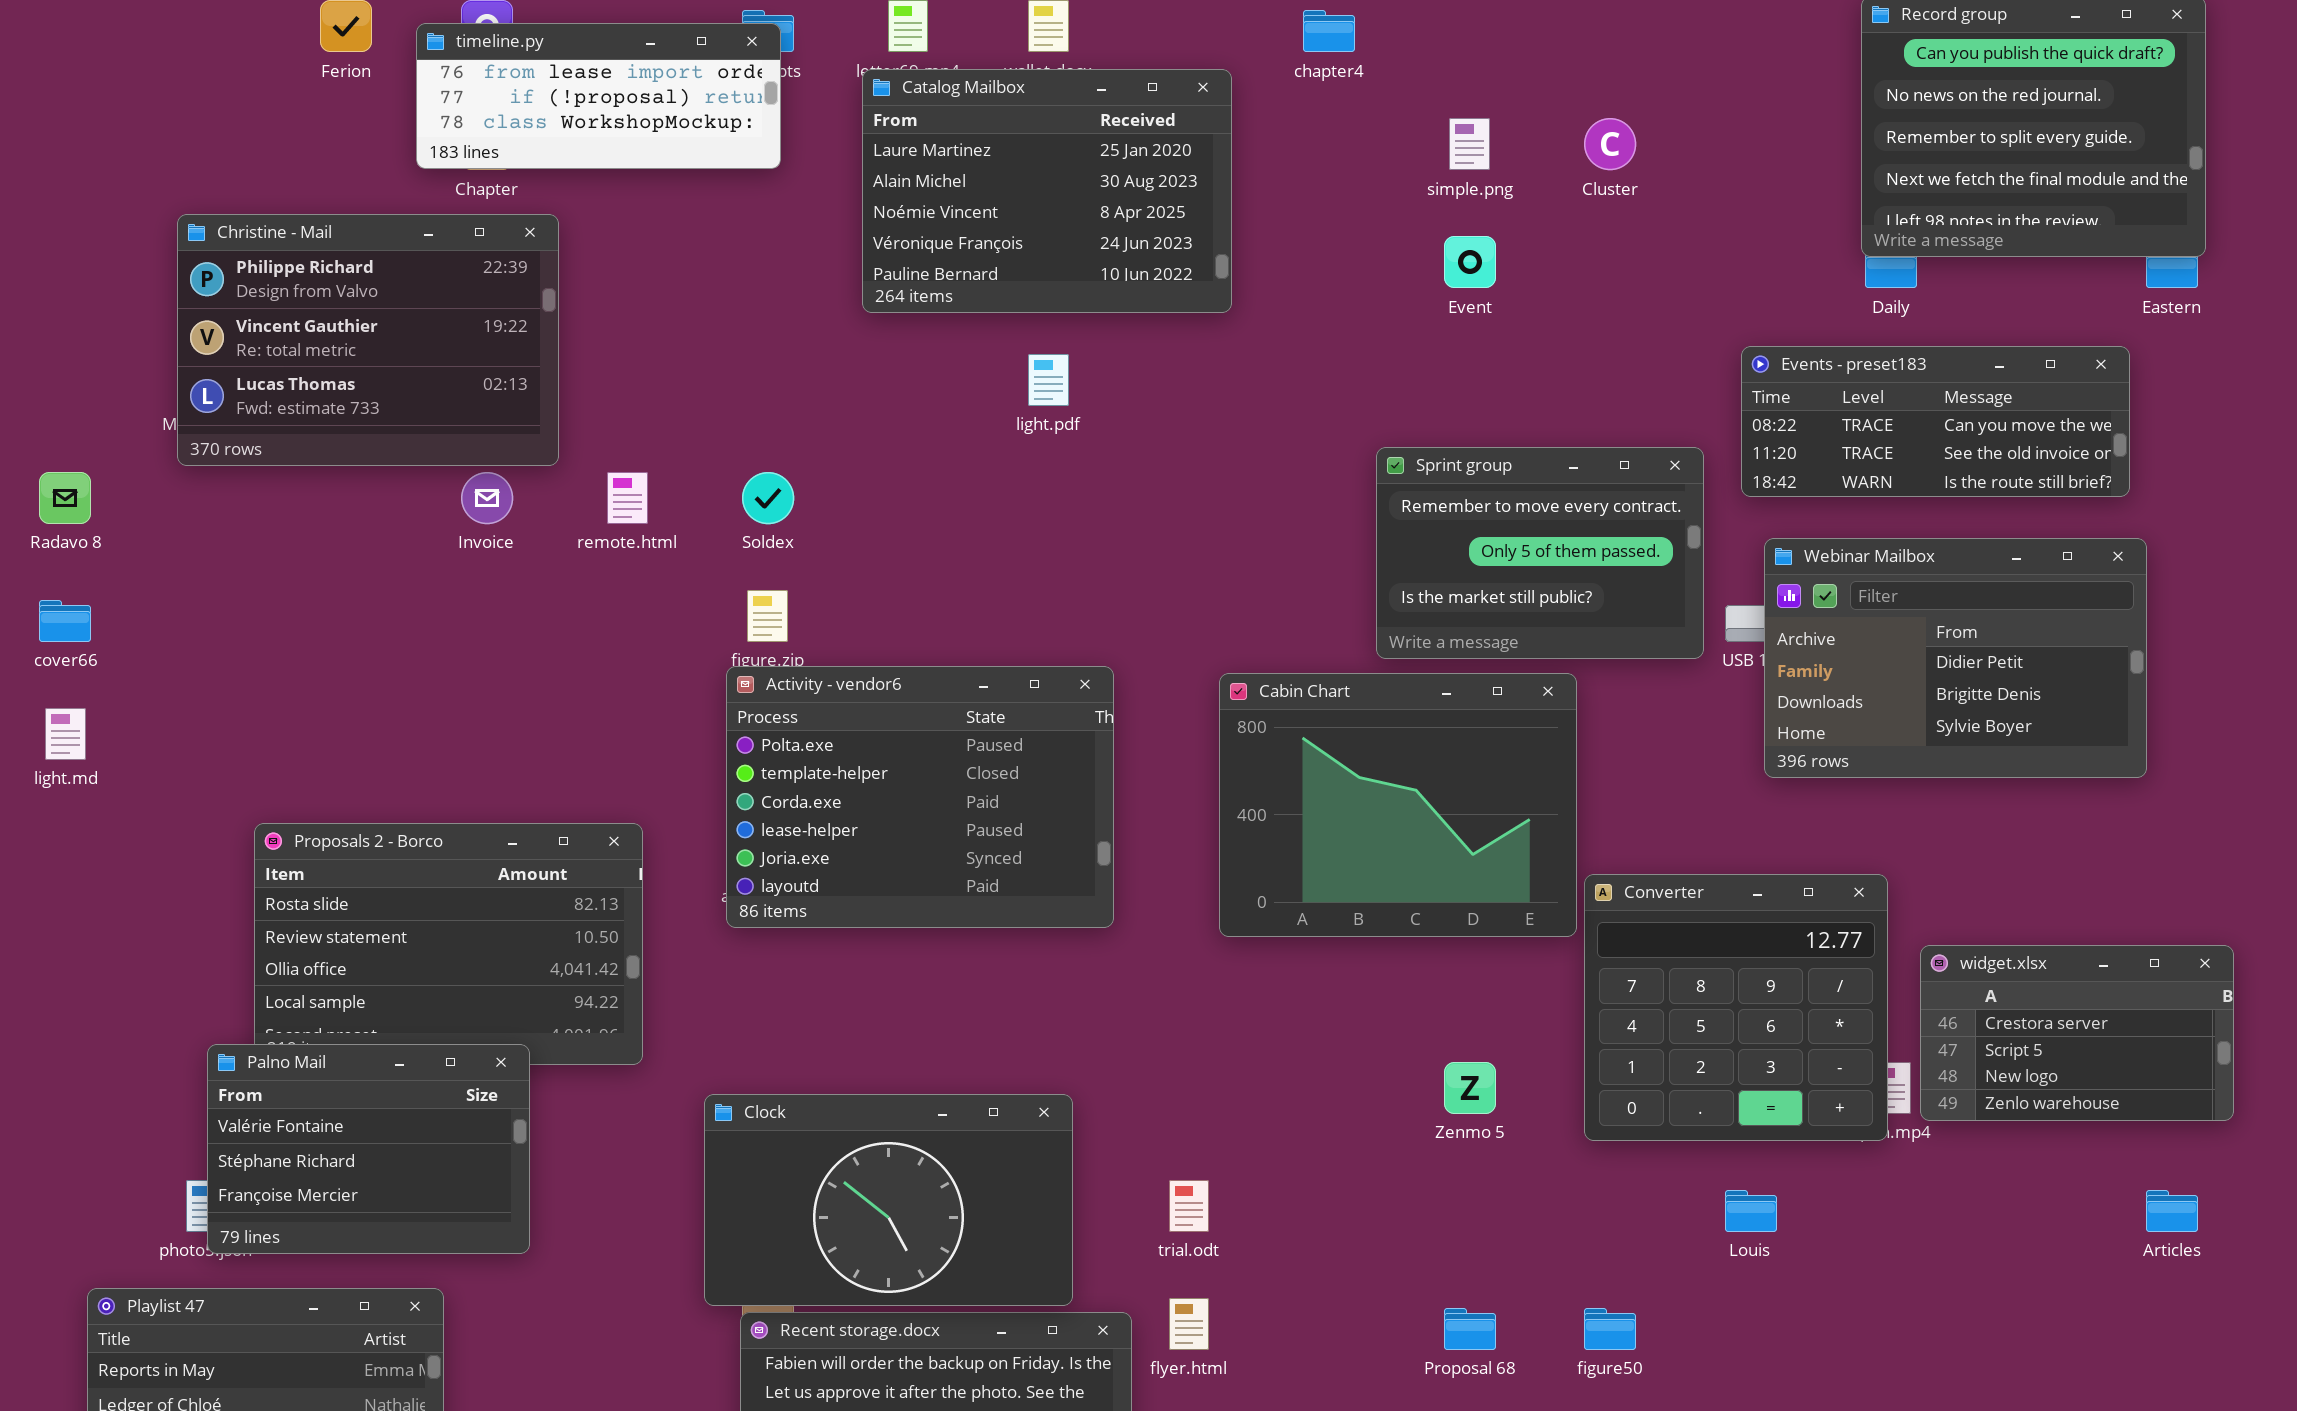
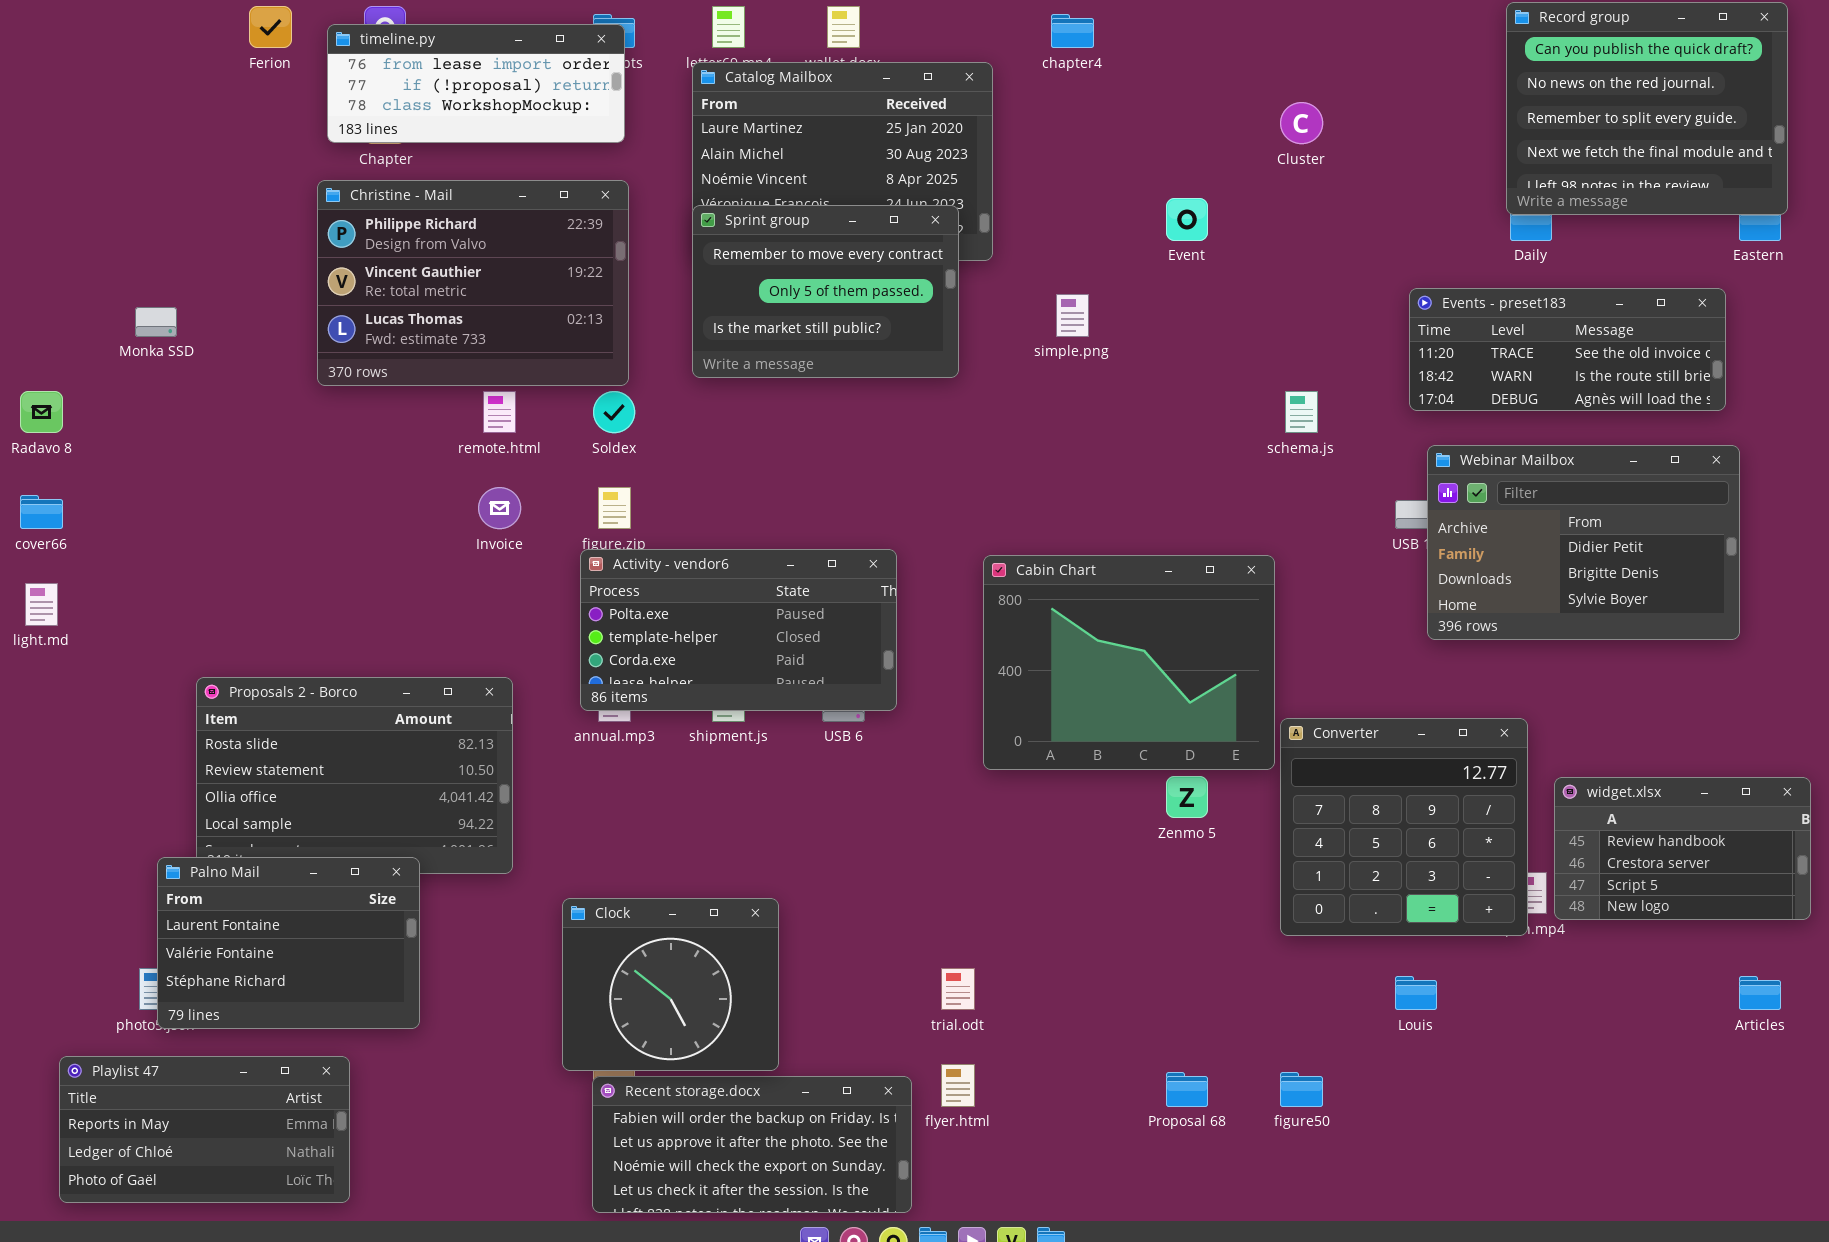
simple.png: [1449,118,1490,170] -> [1056,294,1089,337], moved
Christine - Mail: [177,214,559,466] -> [317,180,629,386], moved
Events - preset183: [1741,346,2130,497] -> [1409,288,1726,411], scrolled down 1 row
Sprint group: [1376,447,1704,659] -> [692,205,959,378], moved
Invoice: [461,472,513,524] -> [478,487,521,529], moved
Activity - vendor6: [726,666,1114,928] -> [580,549,897,711], resized
widget.xlsx: [1920,945,2234,1121] -> [1554,777,1811,920], scrolled up 1 row
Palno Mail: [207,1044,530,1254] -> [157,857,420,1029], scrolled up 1 row
Zenmo 5: [1444,1062,1496,1114] -> [1166,776,1208,818], moved
Clock: [704,1094,1073,1306] -> [562,898,779,1071], resized

